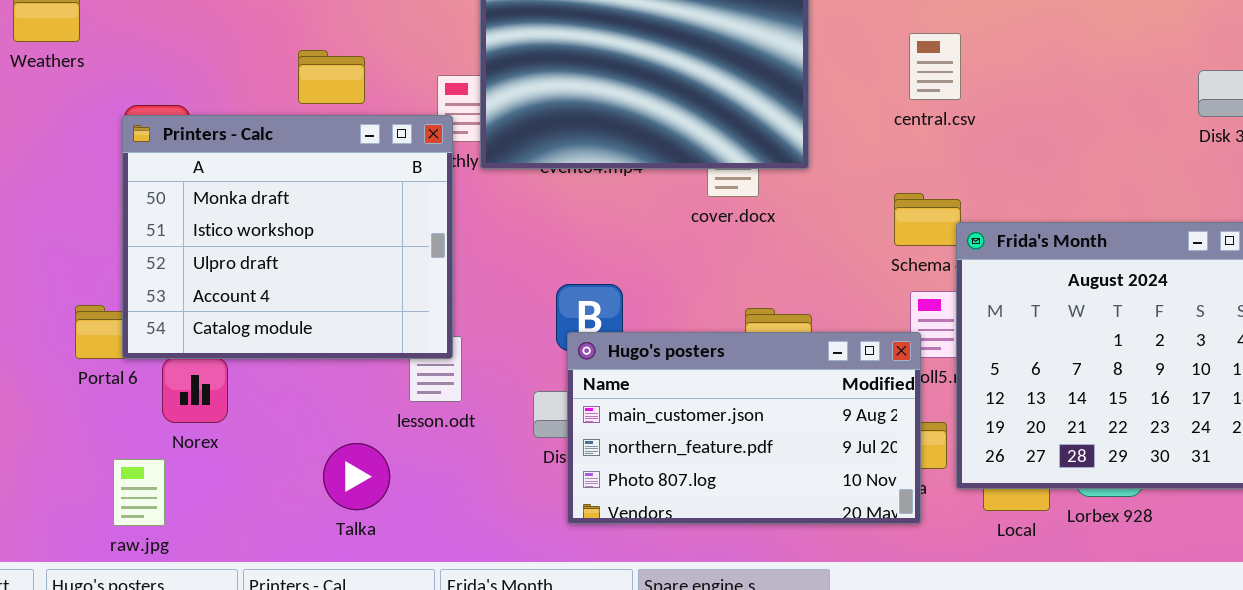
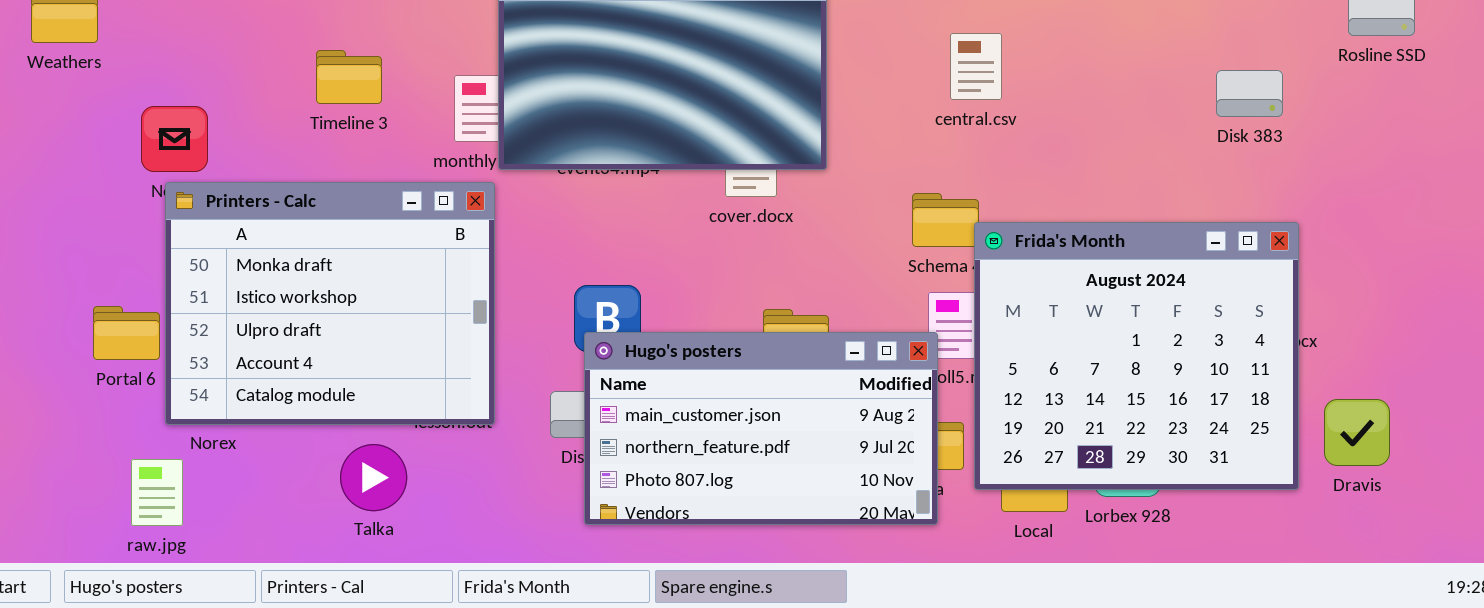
central.csv: [909,33,961,100] -> [950,33,1002,100], moved
Printers - Calc: [122,115,453,359] -> [165,182,495,425], moved

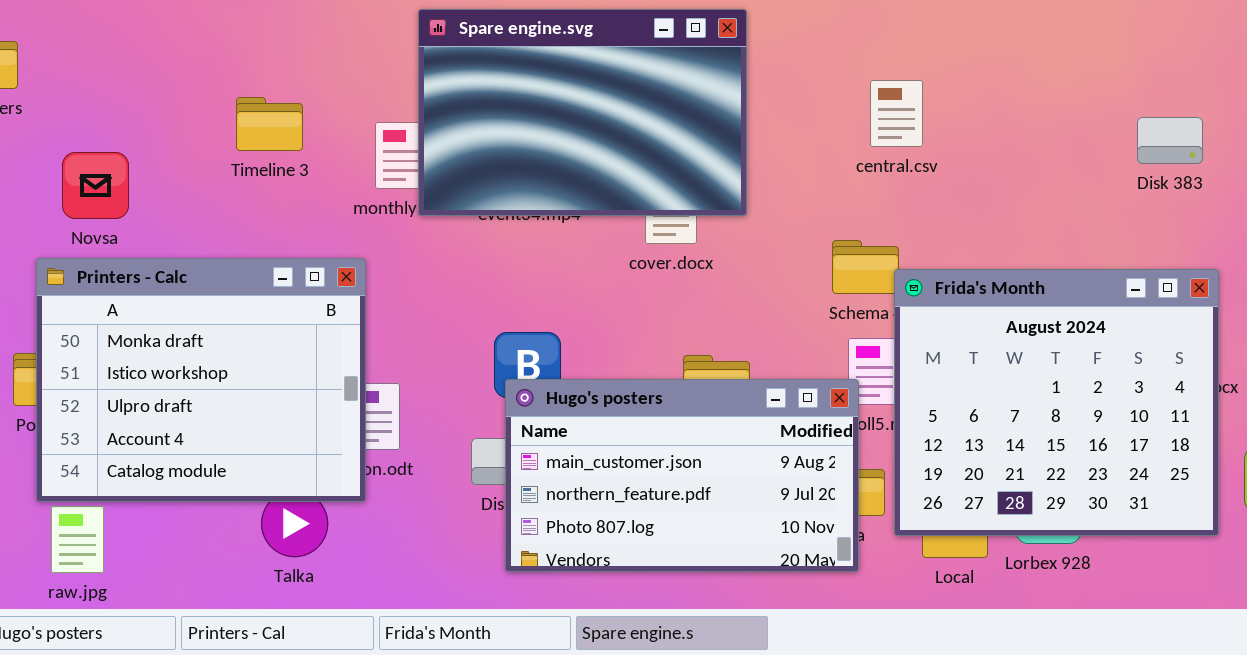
Printers - Calc: [165,182,495,425] -> [36,258,366,502], moved

